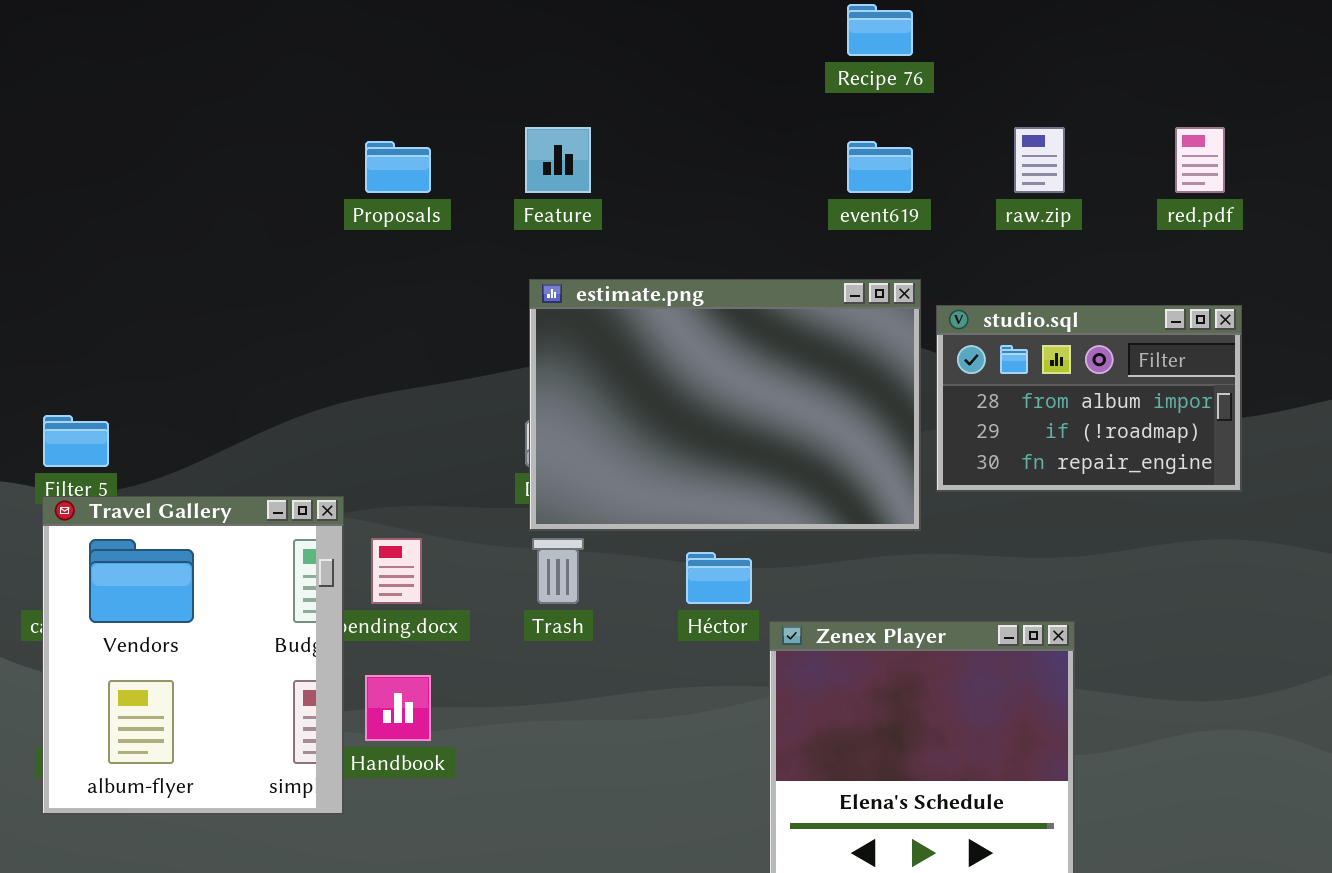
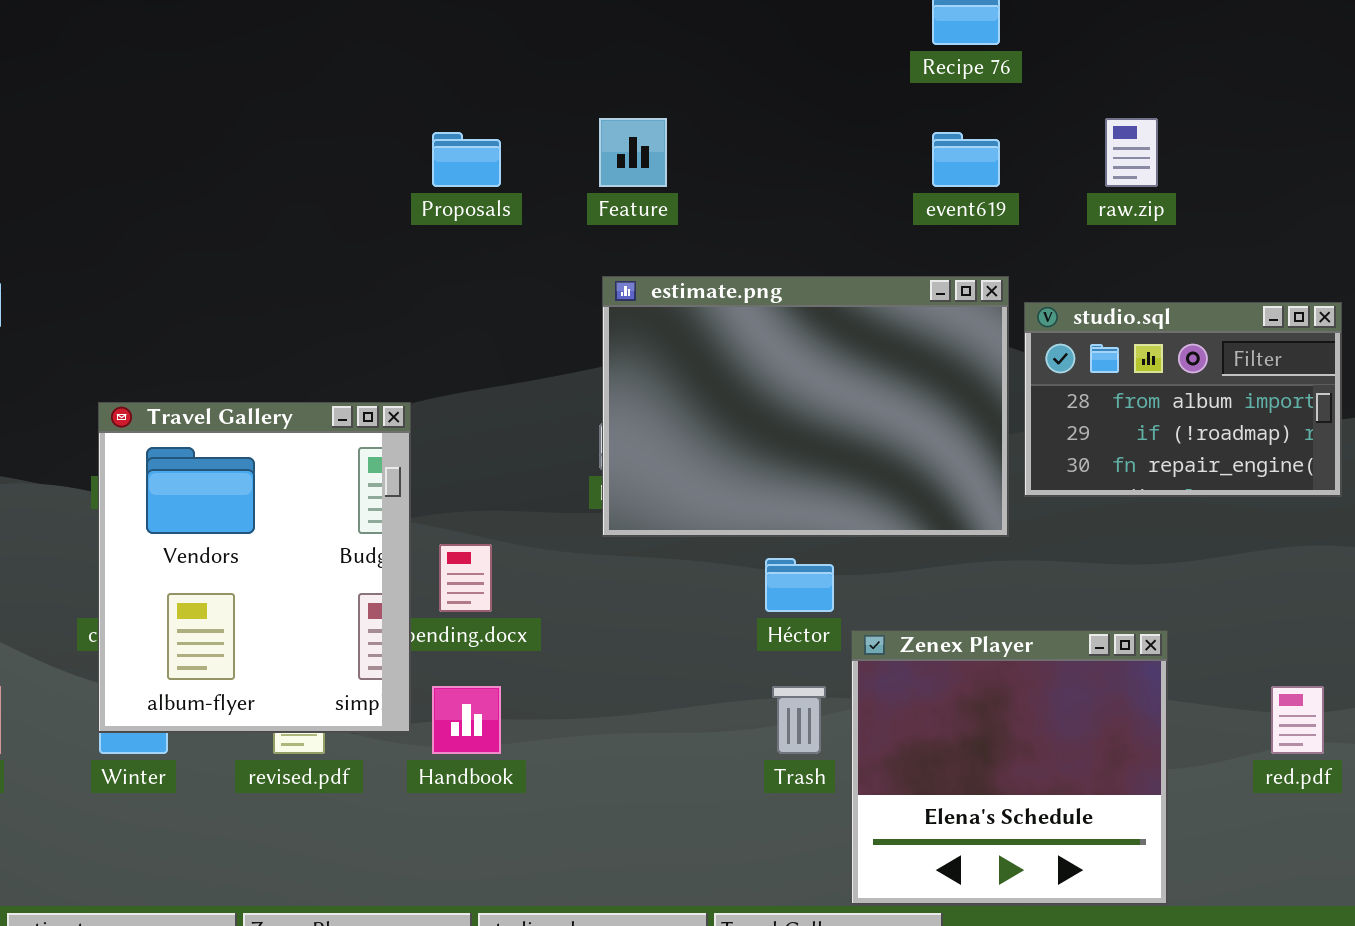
red.pdf: [1175,127,1225,193] -> [1271,686,1324,754], moved
Travel Gallery: [42,496,344,815] -> [98,402,411,733], moved
Trash: [532,538,584,604] -> [772,686,826,754], moved

